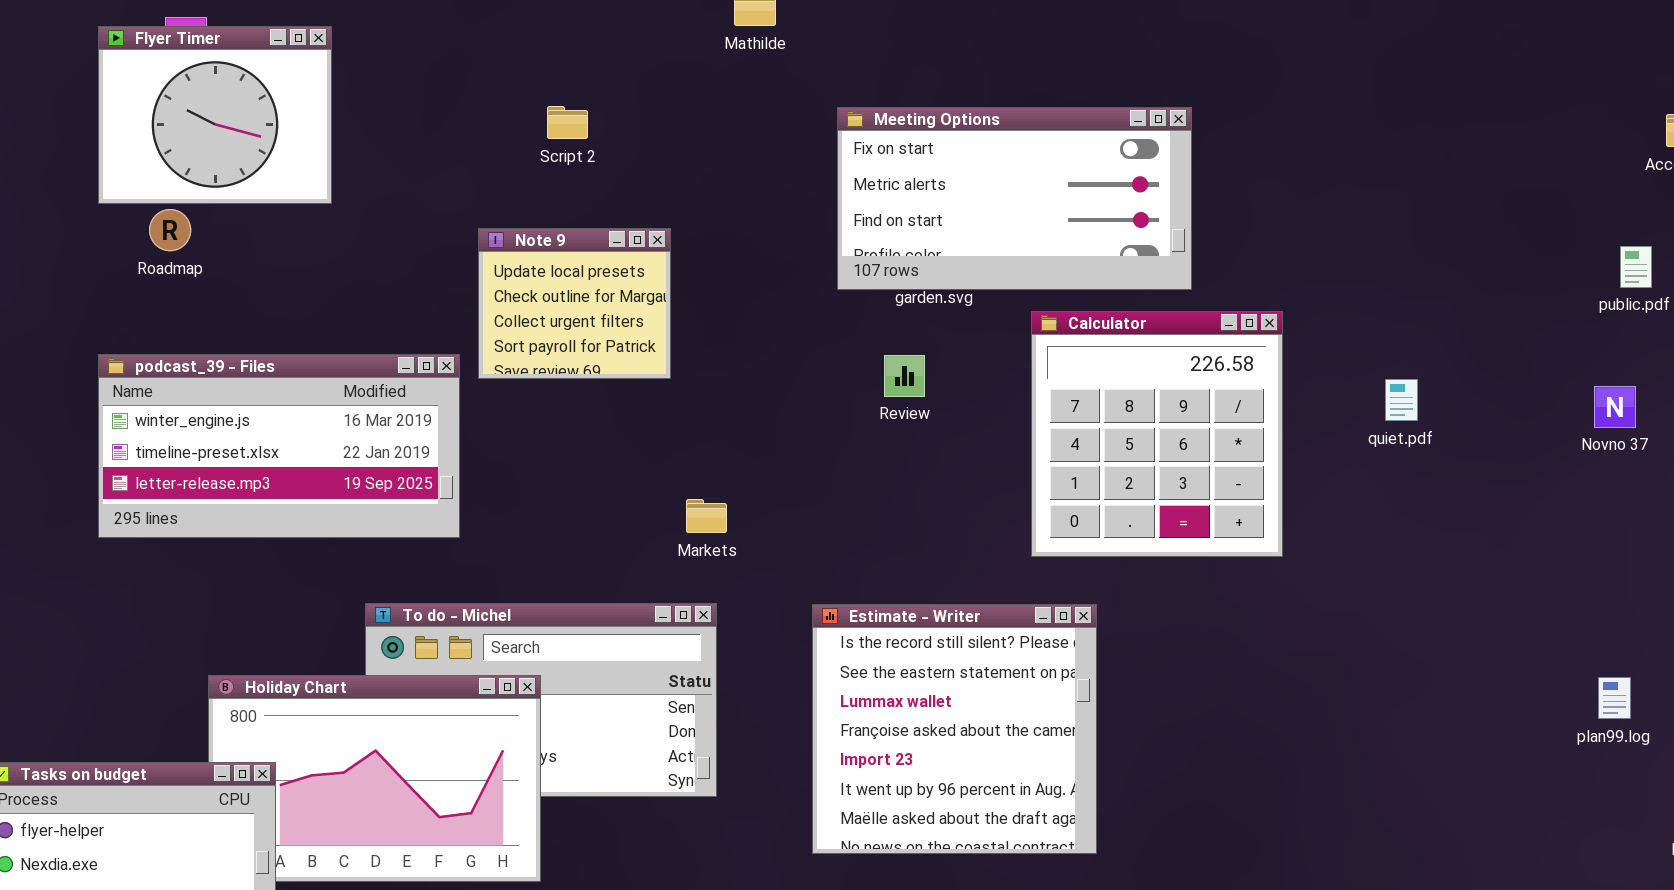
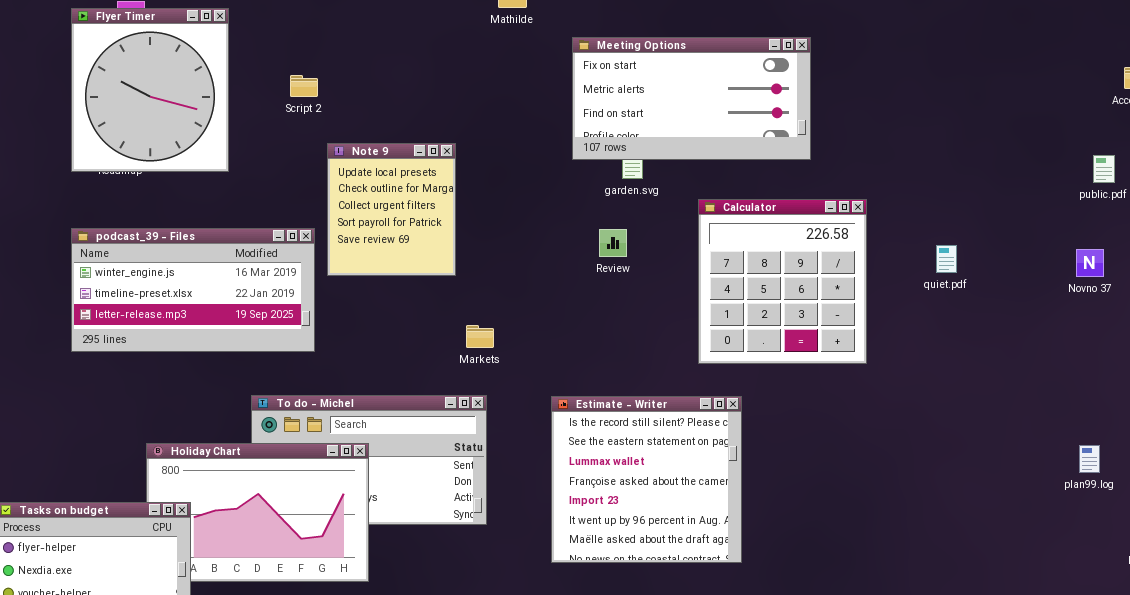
Flyer Timer: [98,26,332,204] -> [71,8,229,172], resized
Script 2: [547,106,588,139] -> [290,75,318,97], moved
Meeting Options: [837,107,1192,290] -> [572,37,811,160], moved
Note 9: [478,228,671,379] -> [327,143,456,276], resized

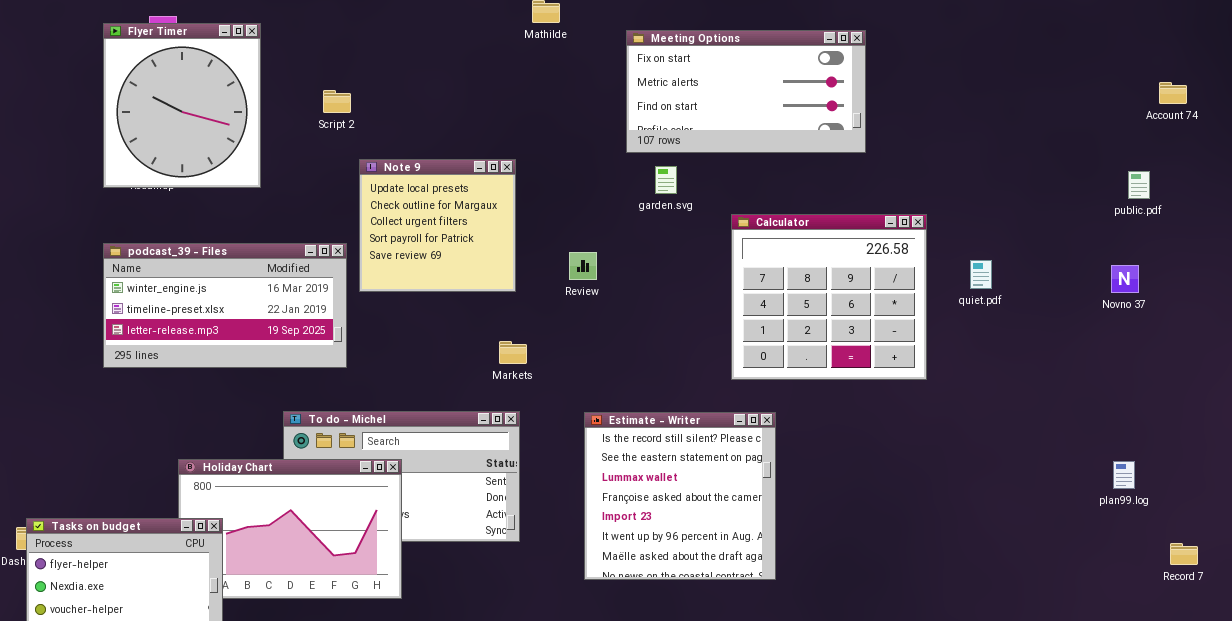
Meeting Options: [572,37,811,160] -> [626,30,866,153], moved
Note 9: [327,143,456,276] -> [359,159,516,292], resized
Calculator: [698,199,867,364] -> [731,214,927,380], resized
Review: [599,229,627,257] -> [569,252,597,280], moved

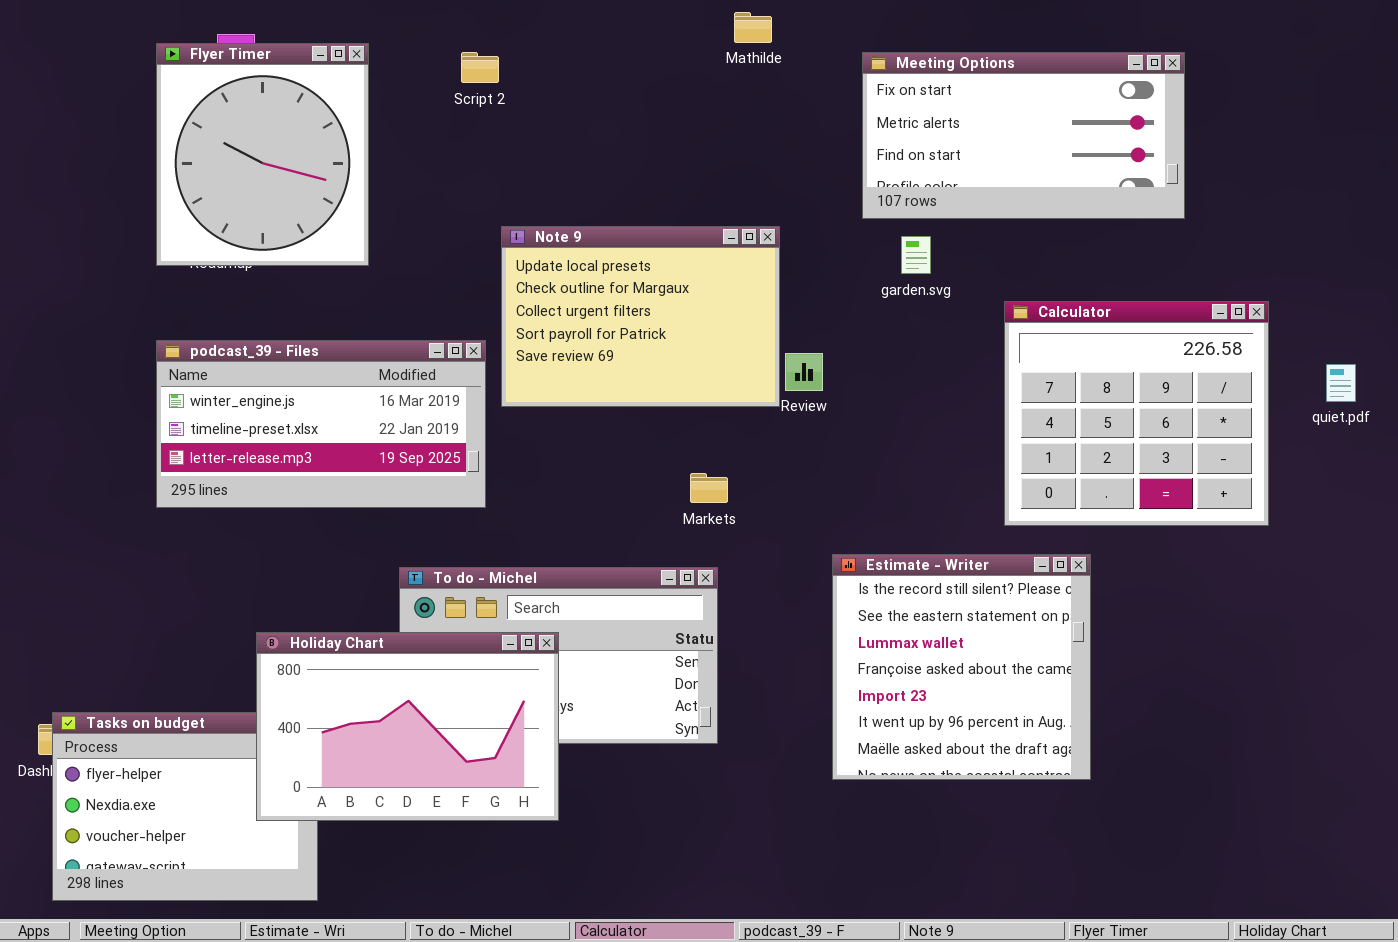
Script 2: [323,90,351,113] -> [461,52,499,83], moved
Note 9: [359,159,516,292] -> [501,226,780,407], resized
Estimate - Writer: [584,412,776,580] -> [832,554,1091,780], moved
Holiday Chart: [178,459,402,599] -> [256,632,559,821], raised

